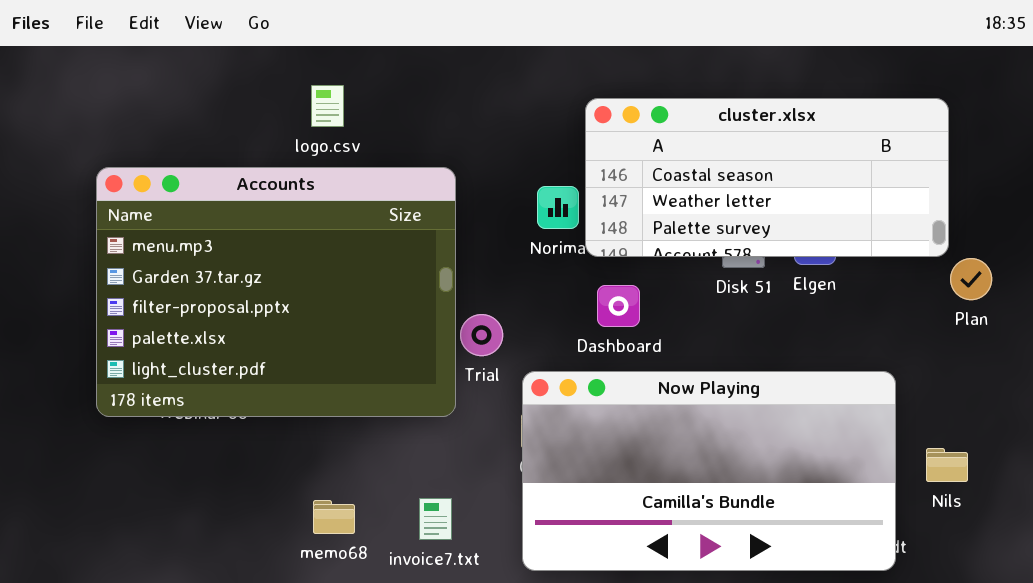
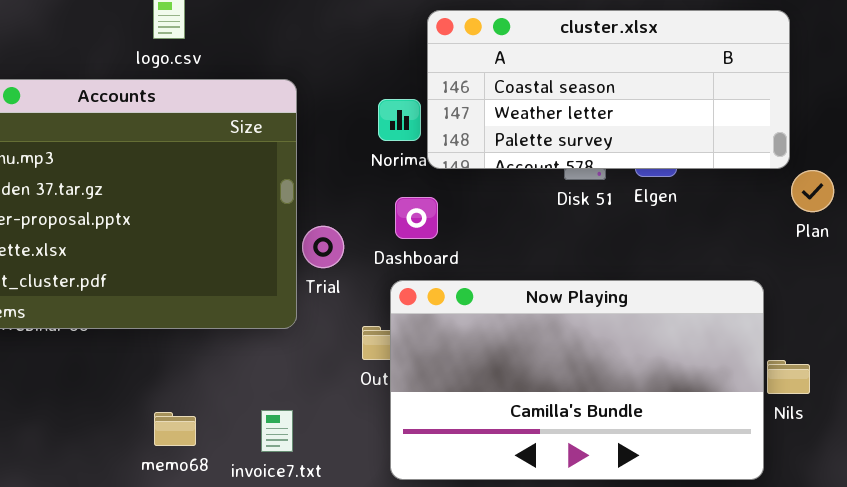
Dashboard: [597,285,640,327] -> [395,197,438,239], moved
Now Playing: [522,371,896,571] -> [390,280,764,480], moved

